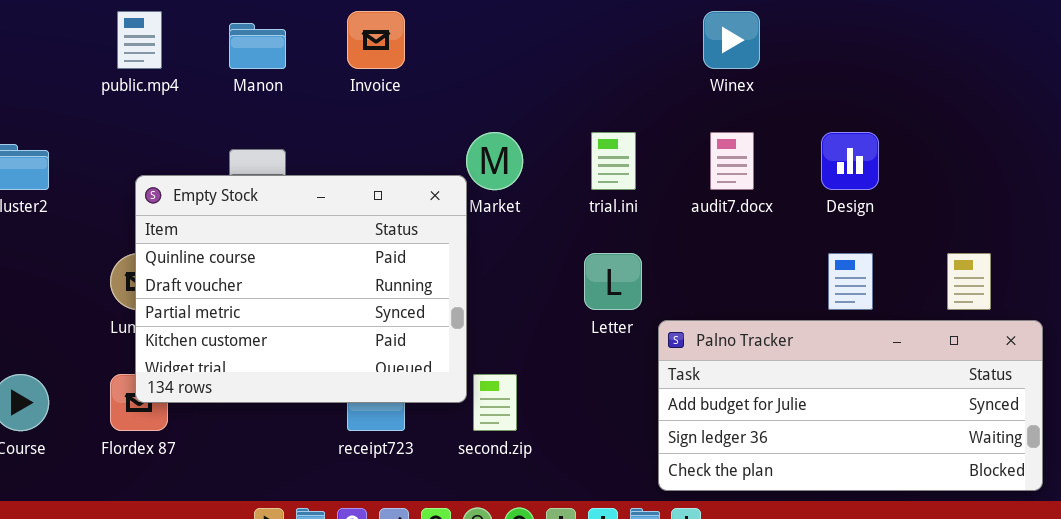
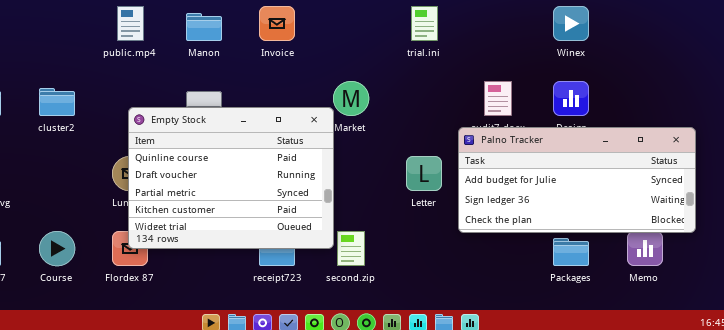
Winex: [703,11,760,69] -> [553,6,589,41], moved
trial.ini: [591,132,636,190] -> [411,6,438,41], moved
Palno Tracker: [658,320,1043,491] -> [458,127,696,233], moved

